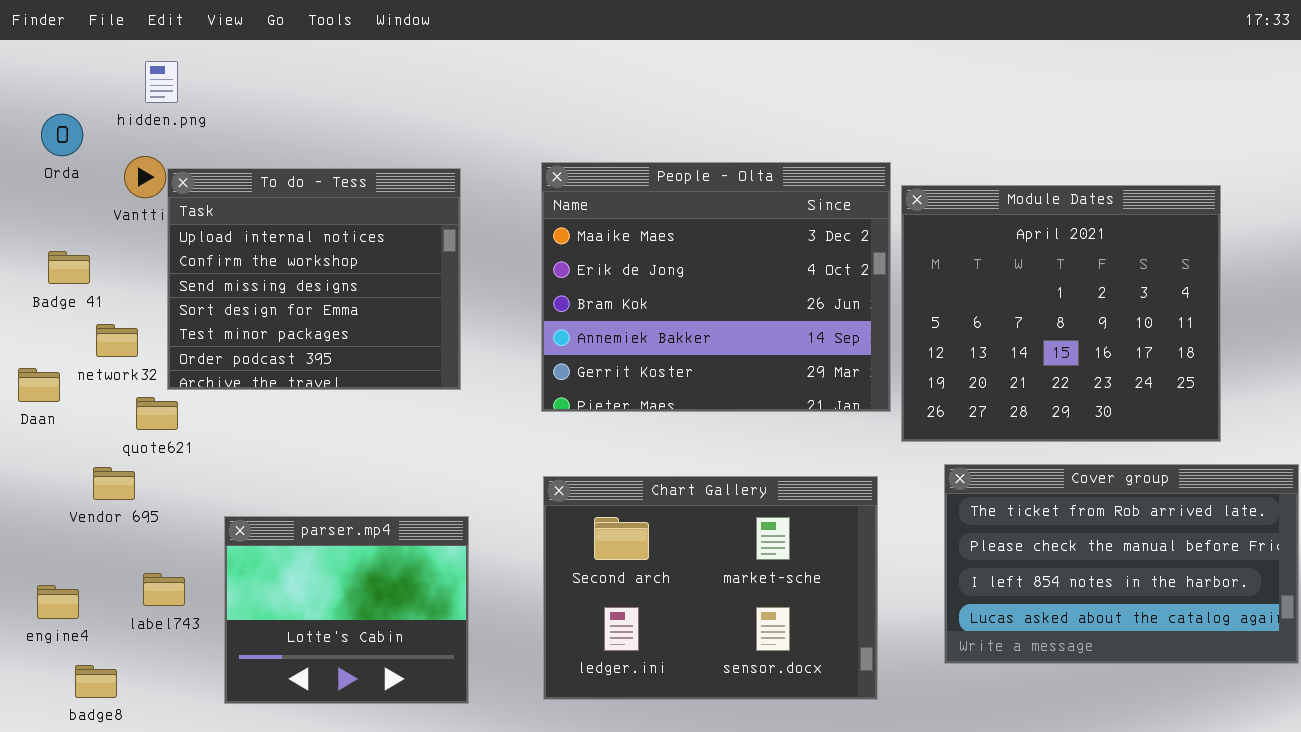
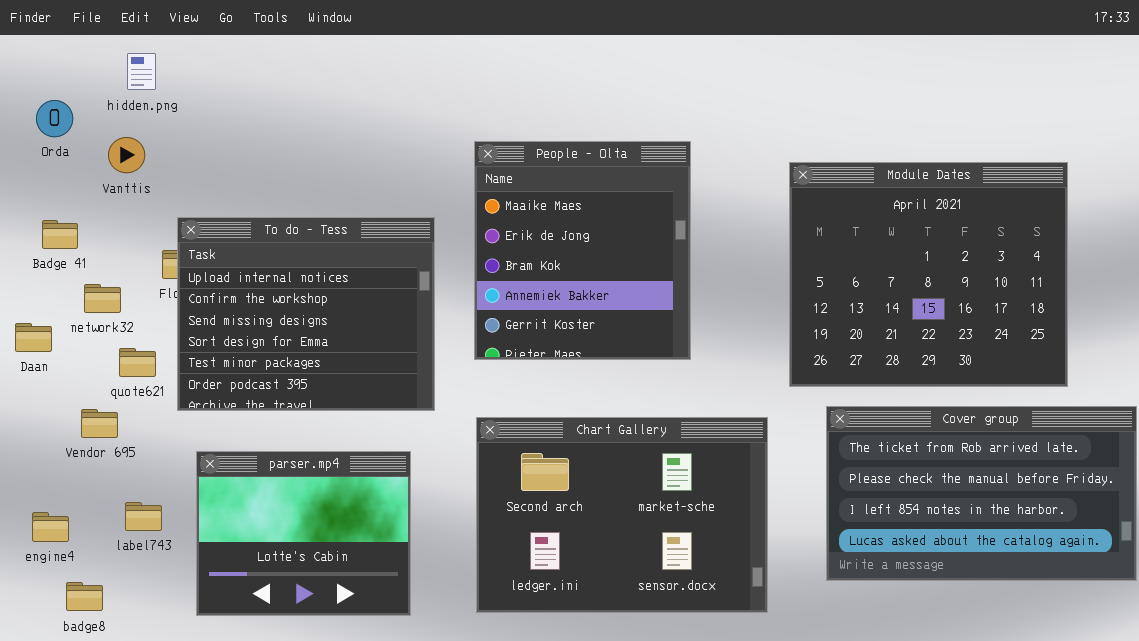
People - Olta: [541,162,891,412] -> [474,141,691,360], resized
To do - Tess: [167,168,461,390] -> [177,217,435,411], moved

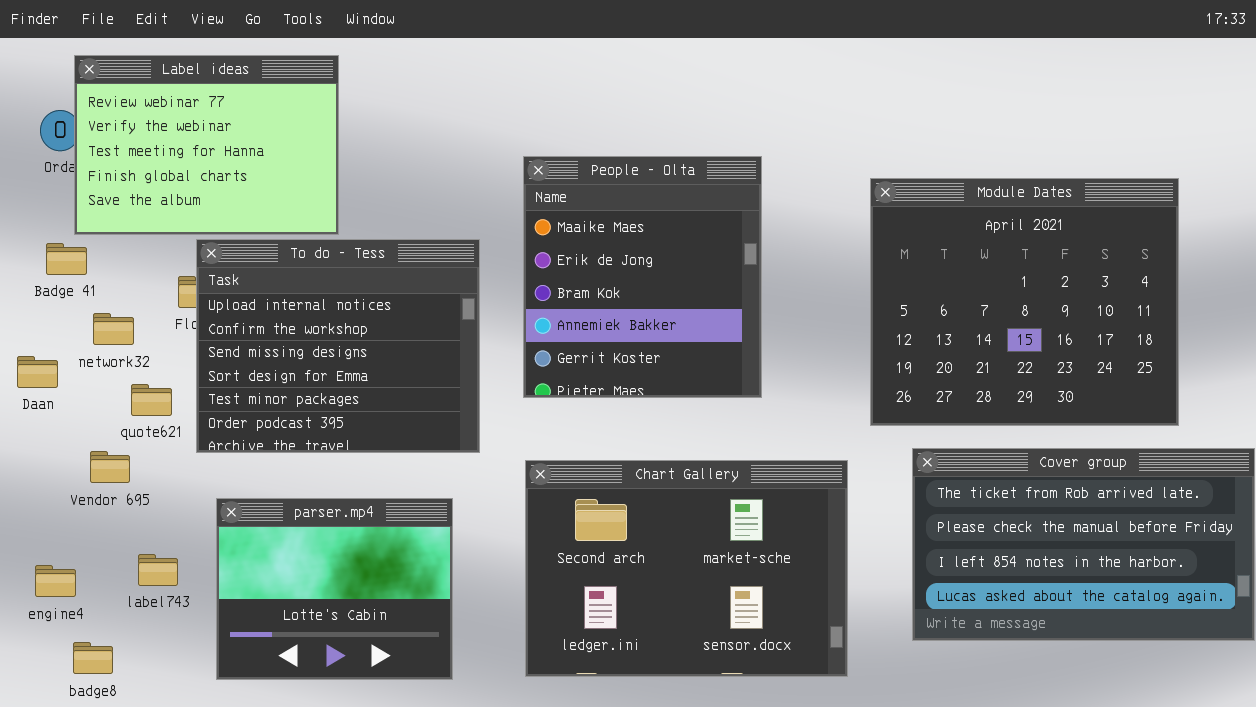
Label ideas: none -> [74,55,339,235], opened

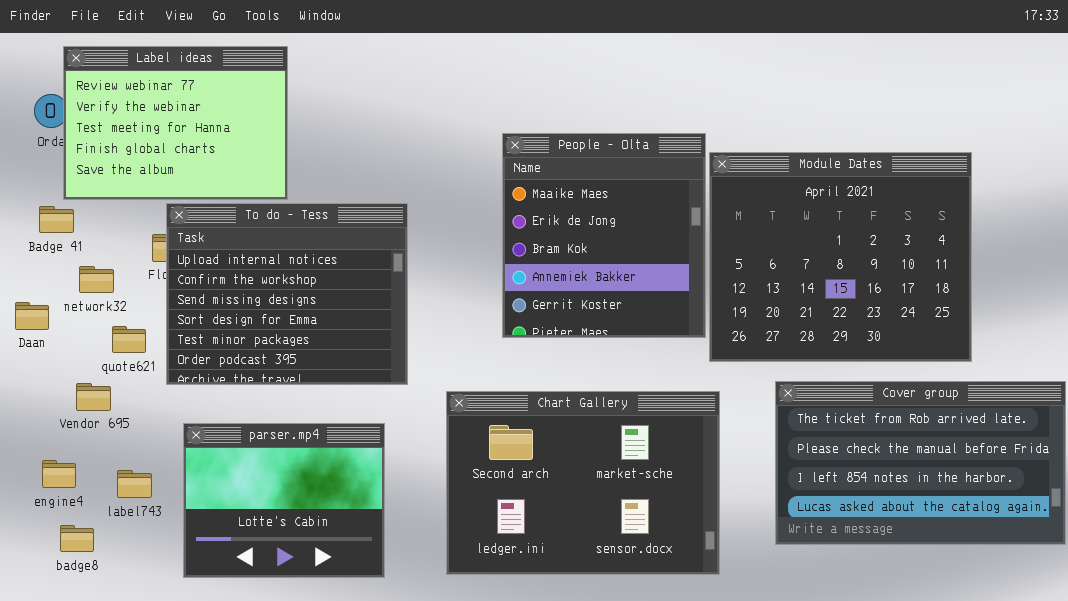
People - Olta: [523,156,762,398] -> [502,133,706,338], moved
Module Dates: [870,178,1179,426] -> [709,152,972,362], moved
engine4: [35,565,76,597] -> [42,460,76,488], moved
badge8: [73,642,113,674] -> [60,525,94,552], moved

